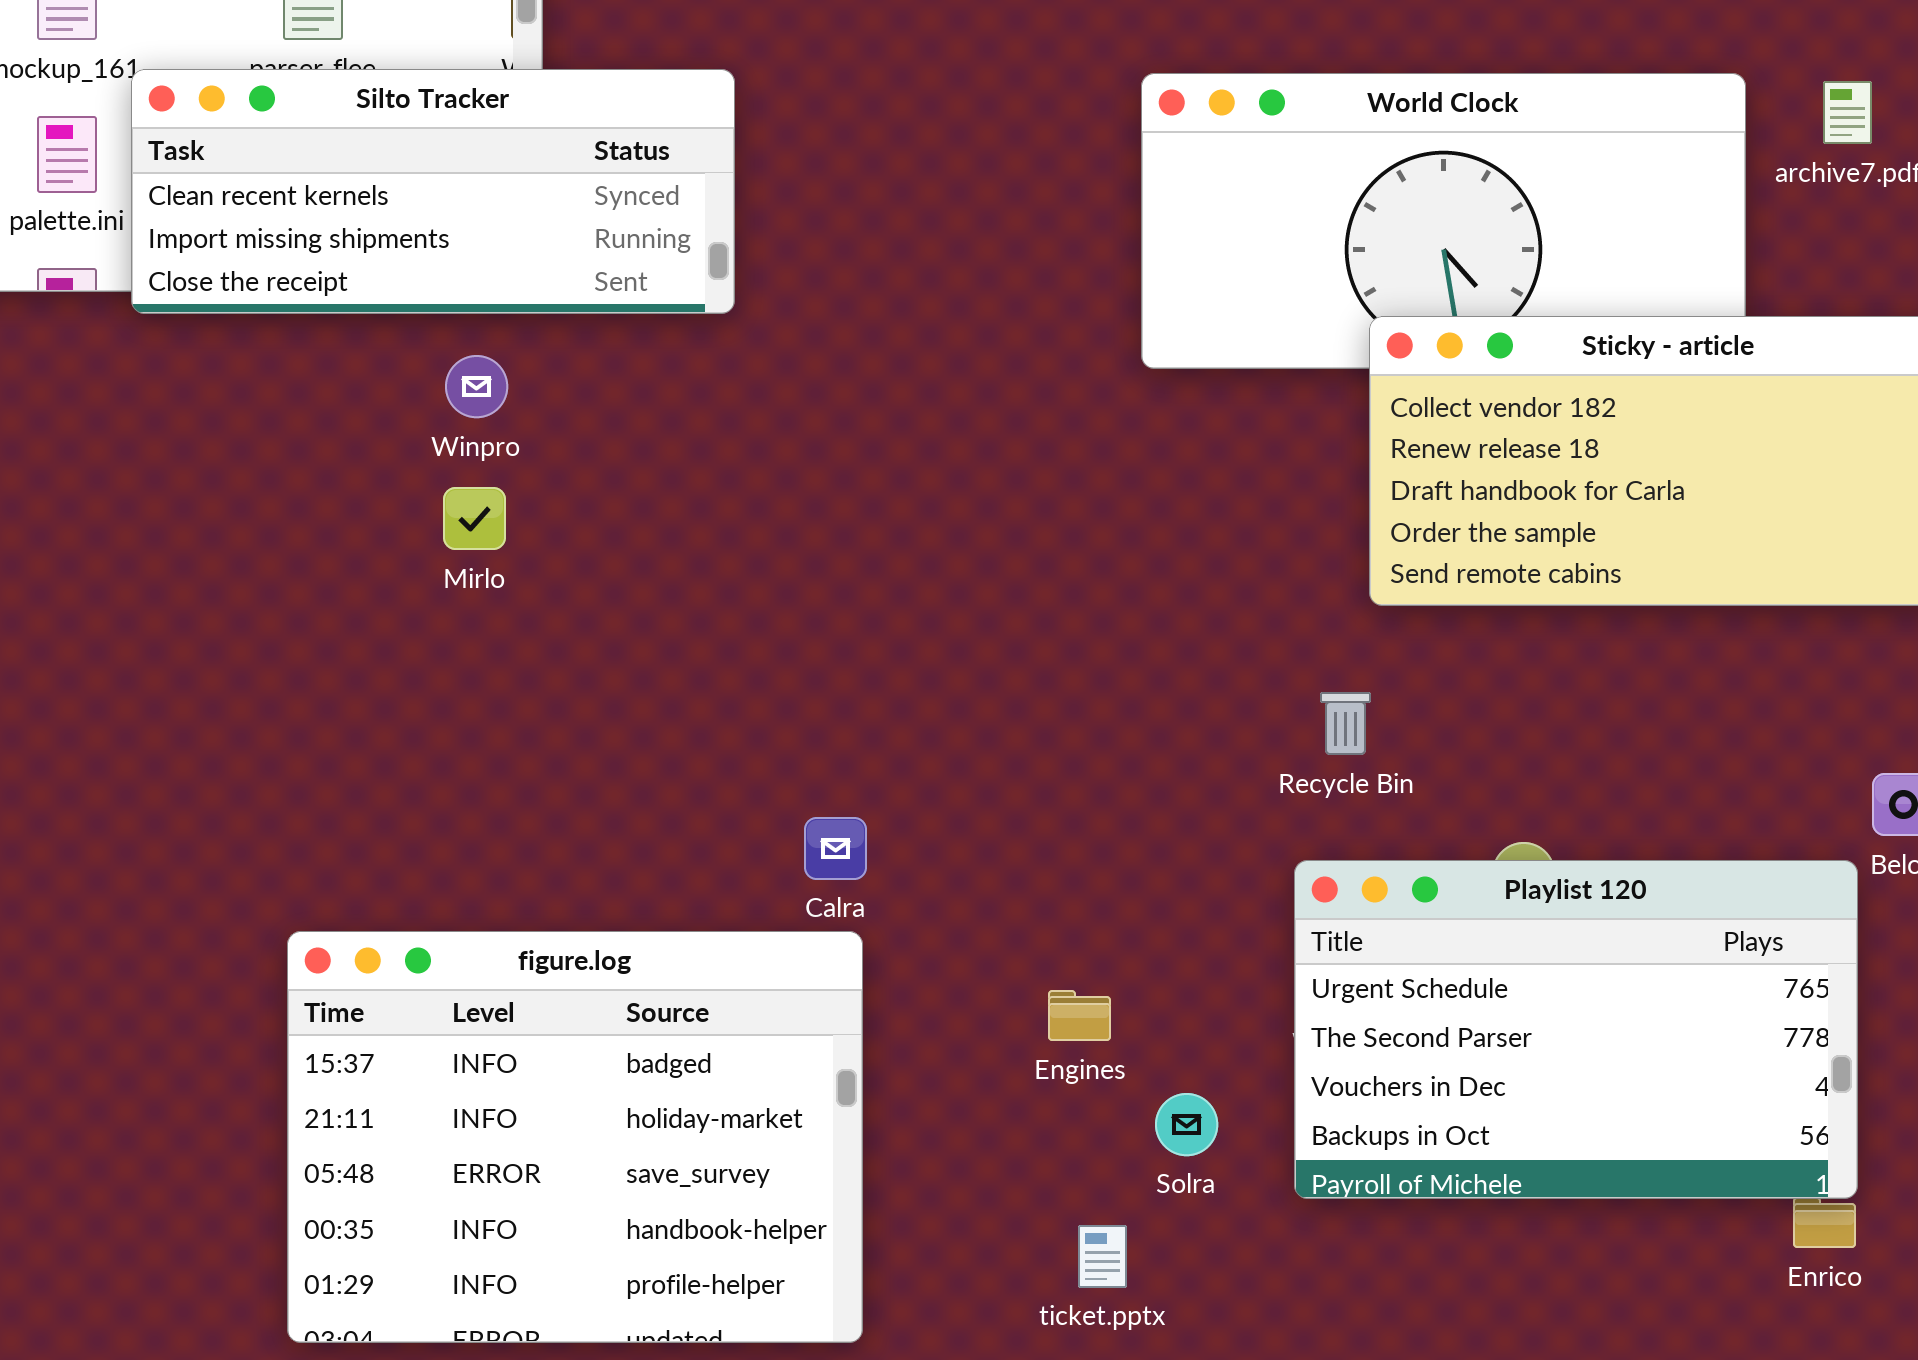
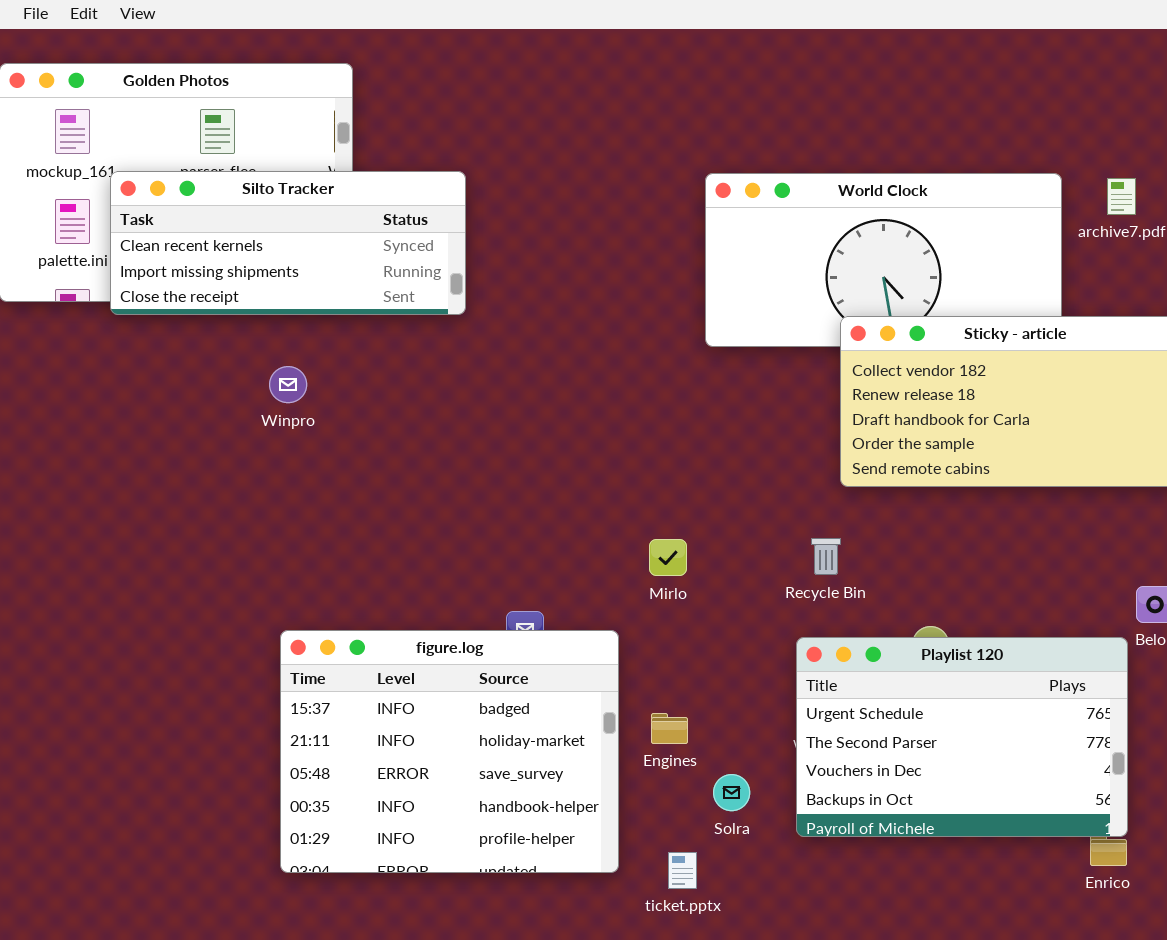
Winpro: [445,355,508,418] -> [269,366,307,403], moved
Mirlo: [443,487,506,550] -> [649,539,687,576], moved
figure.log: [287,931,863,1343] -> [280,630,619,873], moved

